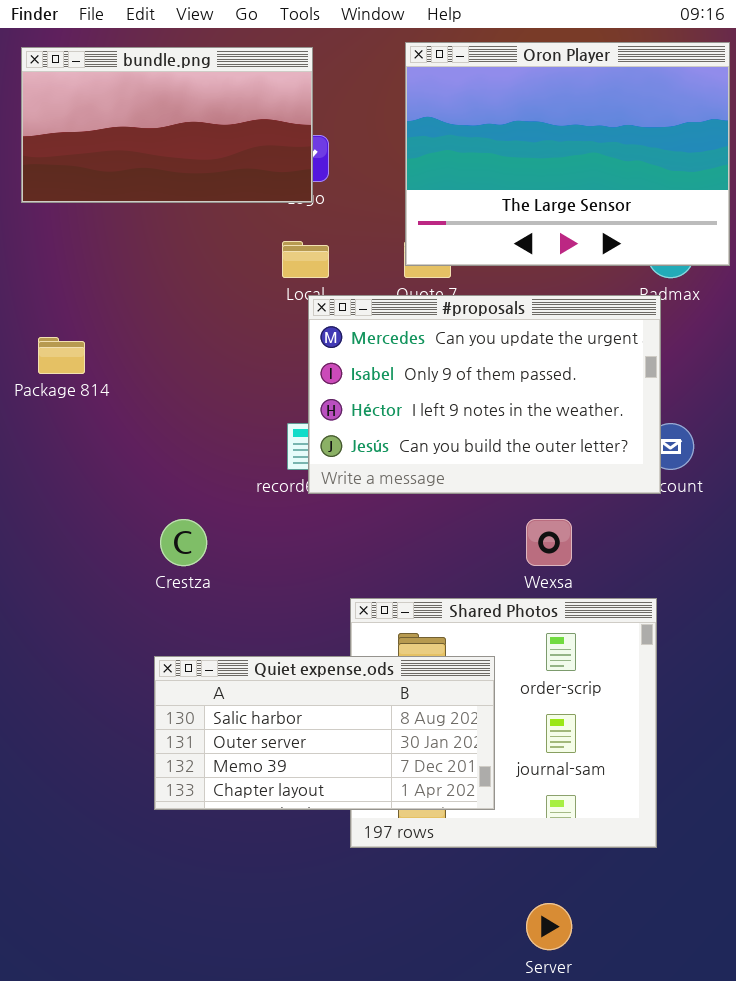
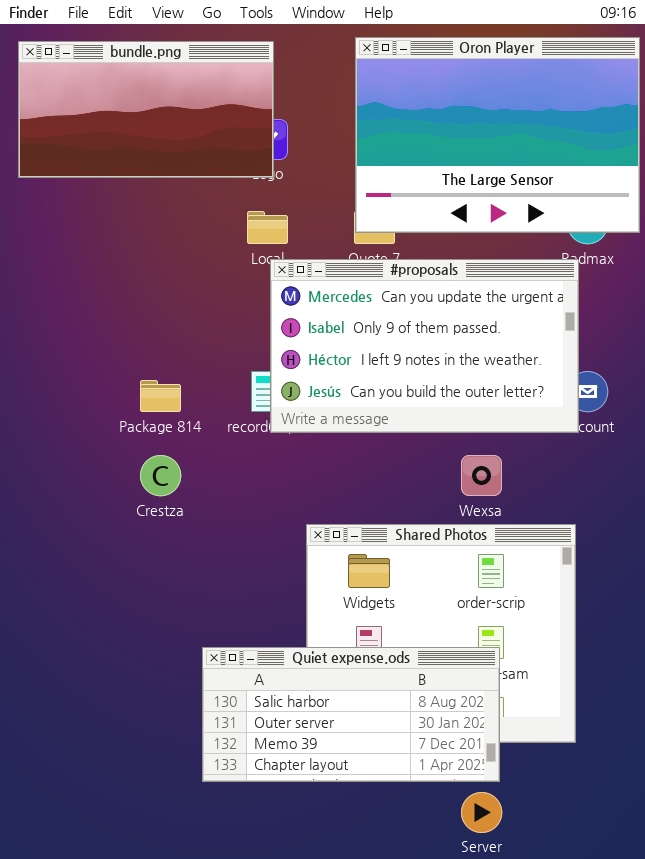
Package 814: [38,337,85,374] -> [140,380,181,412], moved
Quiet expense.ods: [154,656,495,810] -> [202,647,500,782], moved

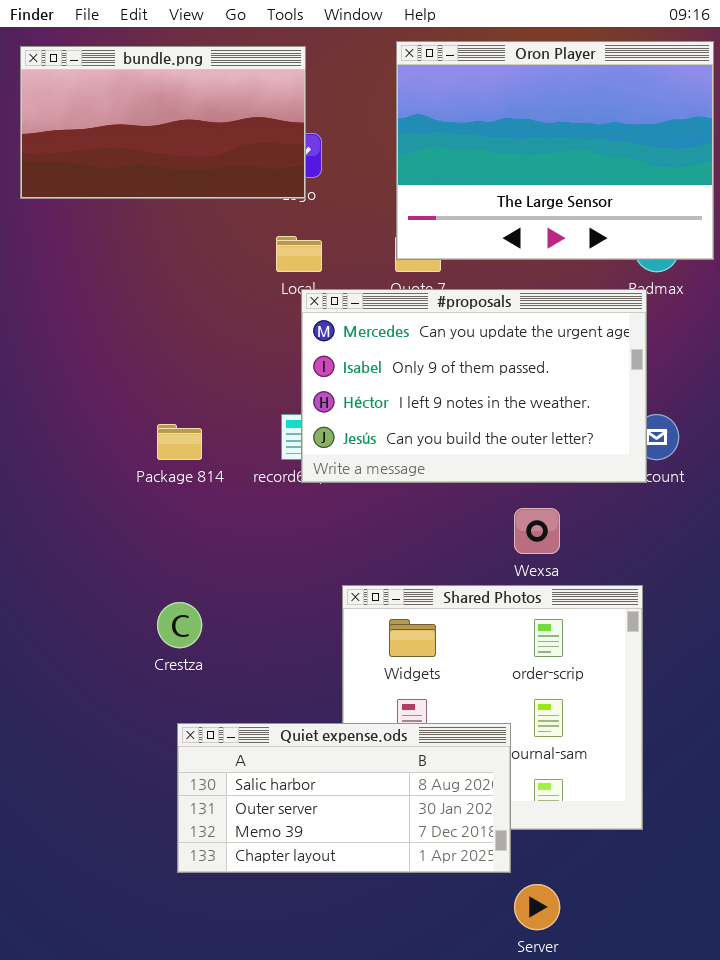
Crestza: [140,455,181,496] -> [157,602,202,648], moved
Quiet expense.ods: [202,647,500,782] -> [177,723,511,873], moved

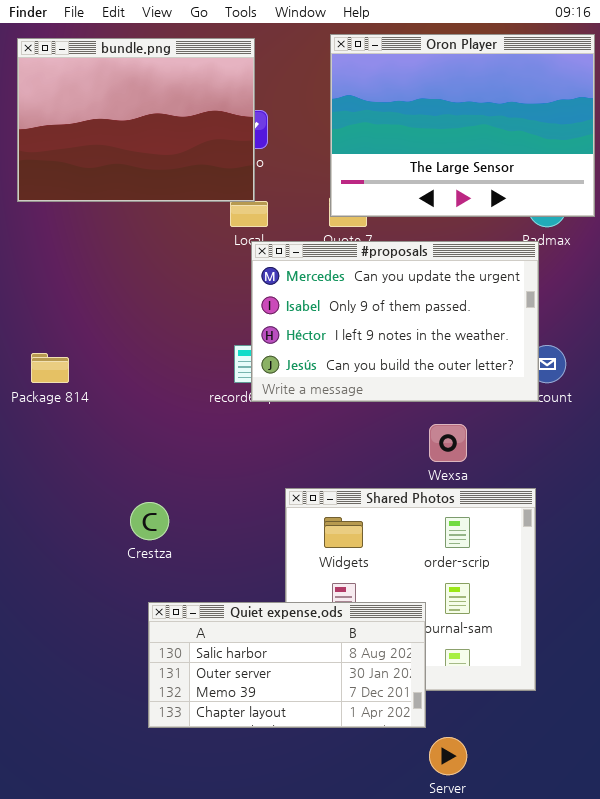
bundle.png: [20,46,306,199] -> [17,38,255,202], resized
Package 814: [157,424,202,460] -> [31,353,69,383], moved

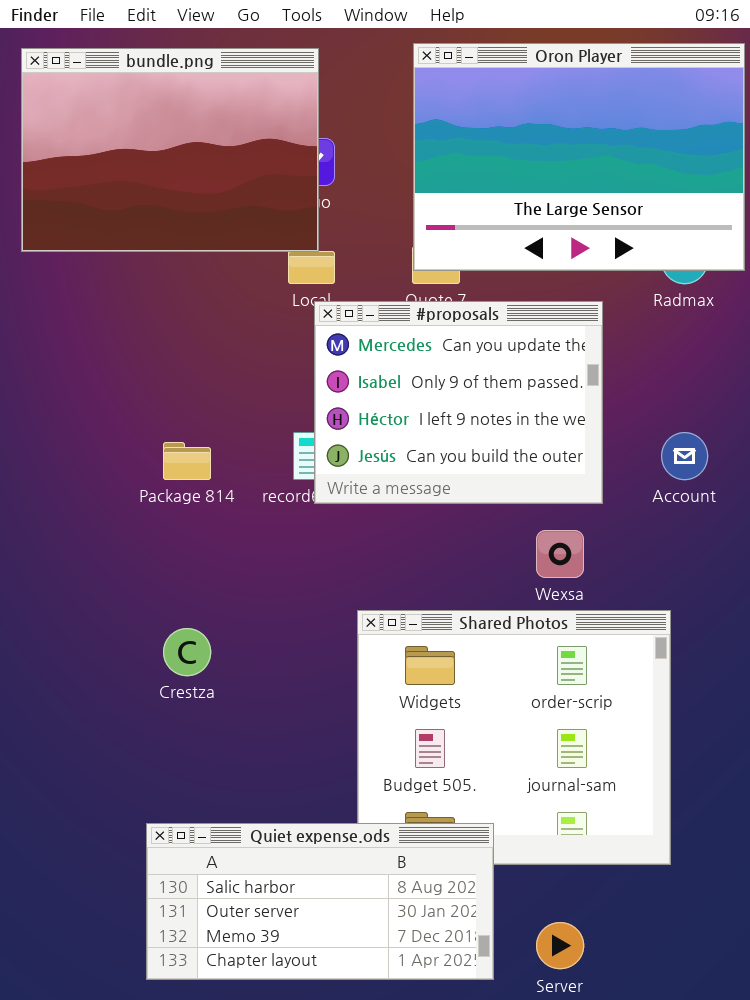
#proposals: [251,241,539,402] -> [314,301,603,504], resized
Package 814: [31,353,69,383] -> [163,442,211,480], moved
Quiet expense.ods: [148,602,426,728] -> [146,823,494,980], moved

